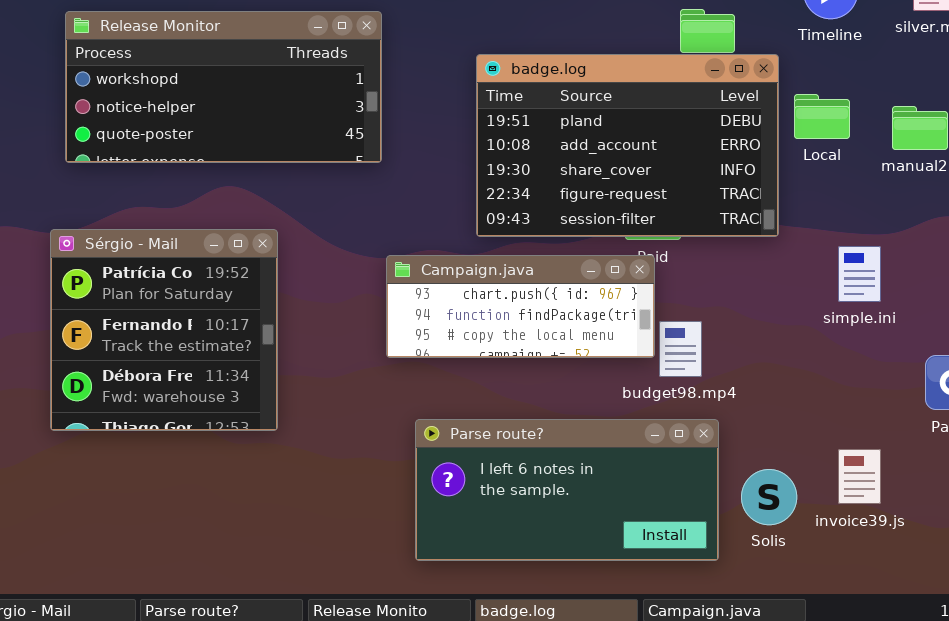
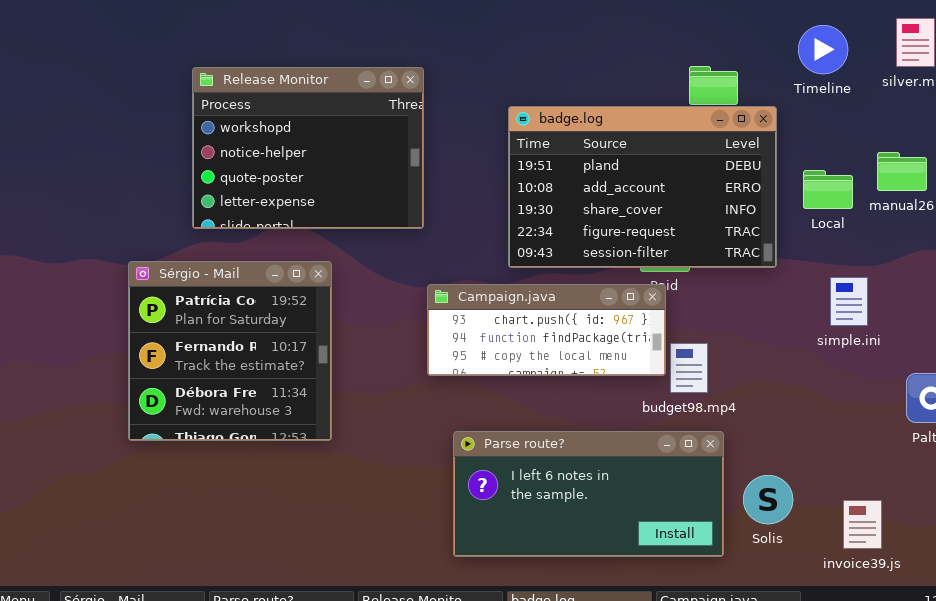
Release Monitor: [65,11,382,163] -> [192,67,424,229], resized
Local: [794,94,850,139] -> [803,170,853,209], moved
invoice39.js: [838,449,881,504] -> [843,500,882,549], moved

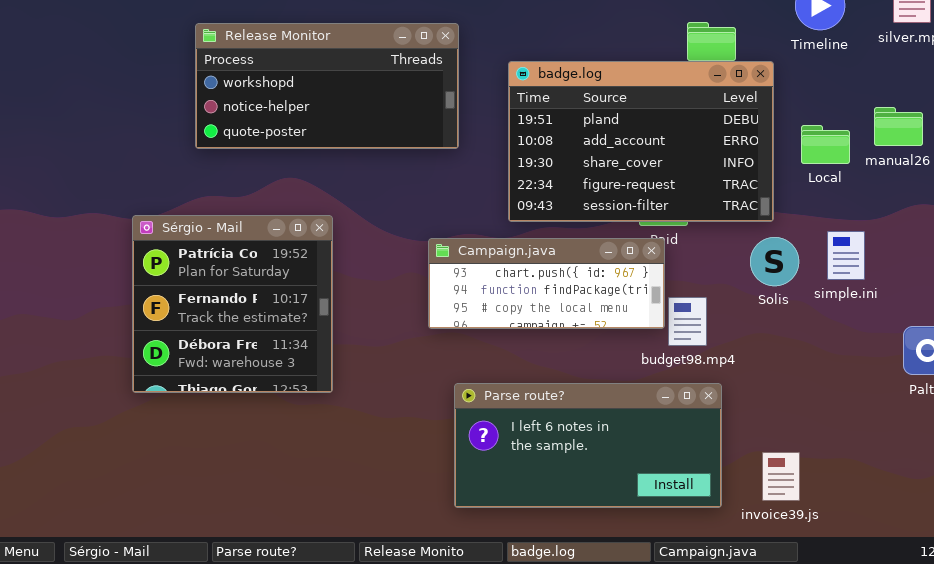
Release Monitor: [192,67,424,229] -> [195,23,459,149], resized
Solis: [743,475,793,524] -> [750,237,799,286], moved
invoice39.js: [843,500,882,549] -> [762,452,800,501], moved

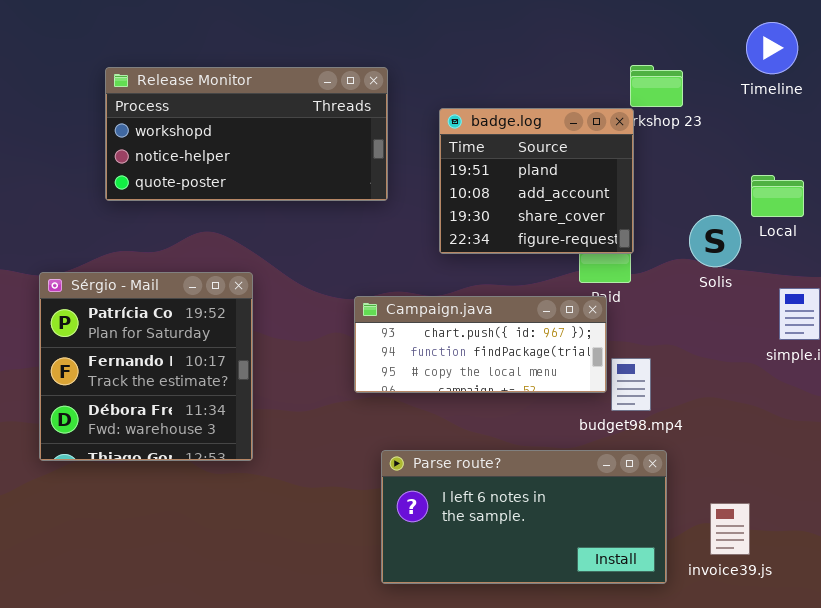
badge.log: [508,61,774,222] -> [439,108,634,254], resized
Solis: [750,237,799,286] -> [689,215,741,267], moved
invoice39.js: [762,452,800,501] -> [710,503,750,555], moved

